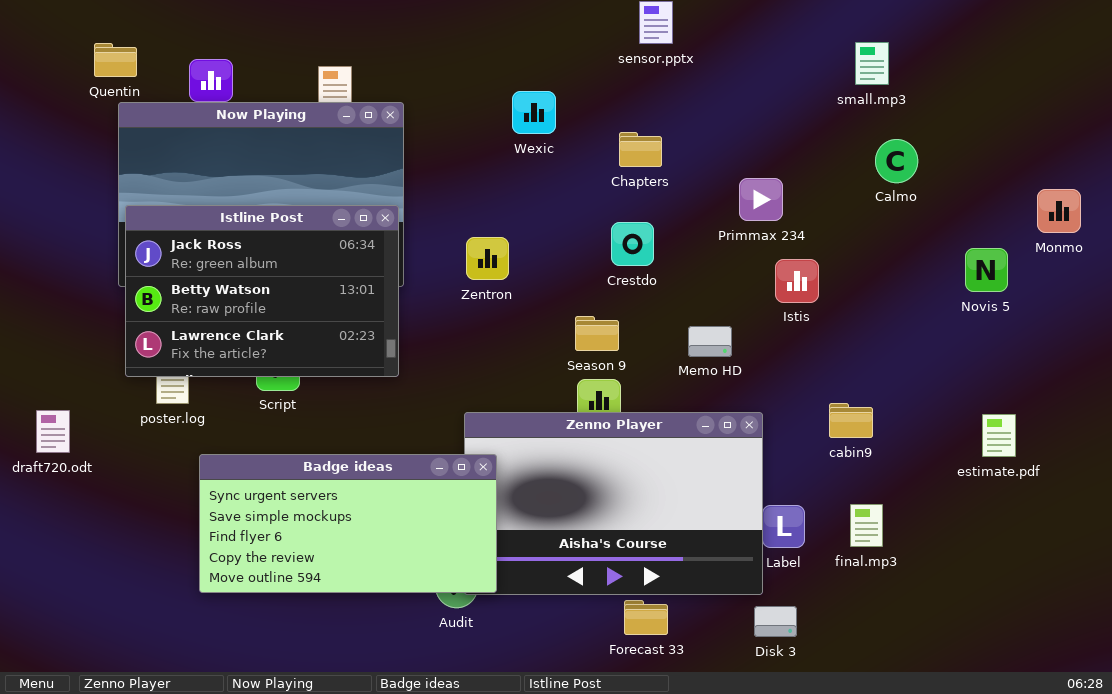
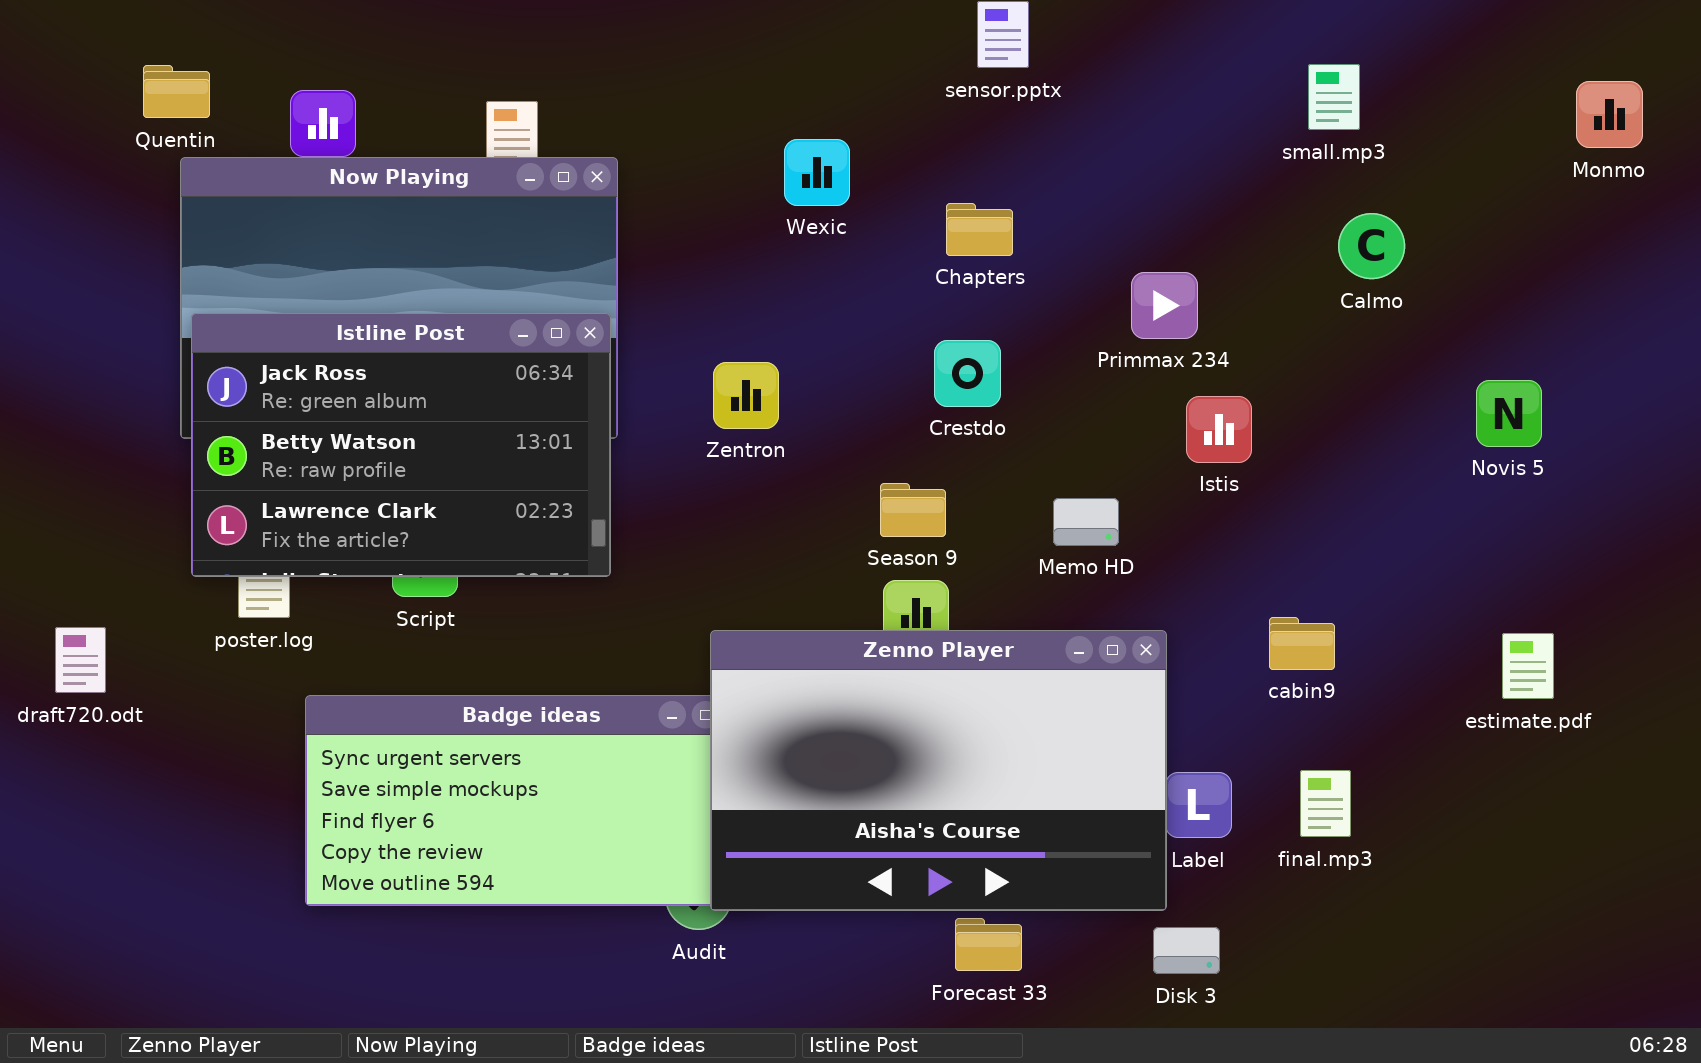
Monmo: [1037,189,1081,233] -> [1576,81,1643,148], moved
Zenno Player: [464,412,763,595] -> [710,630,1167,911], raised

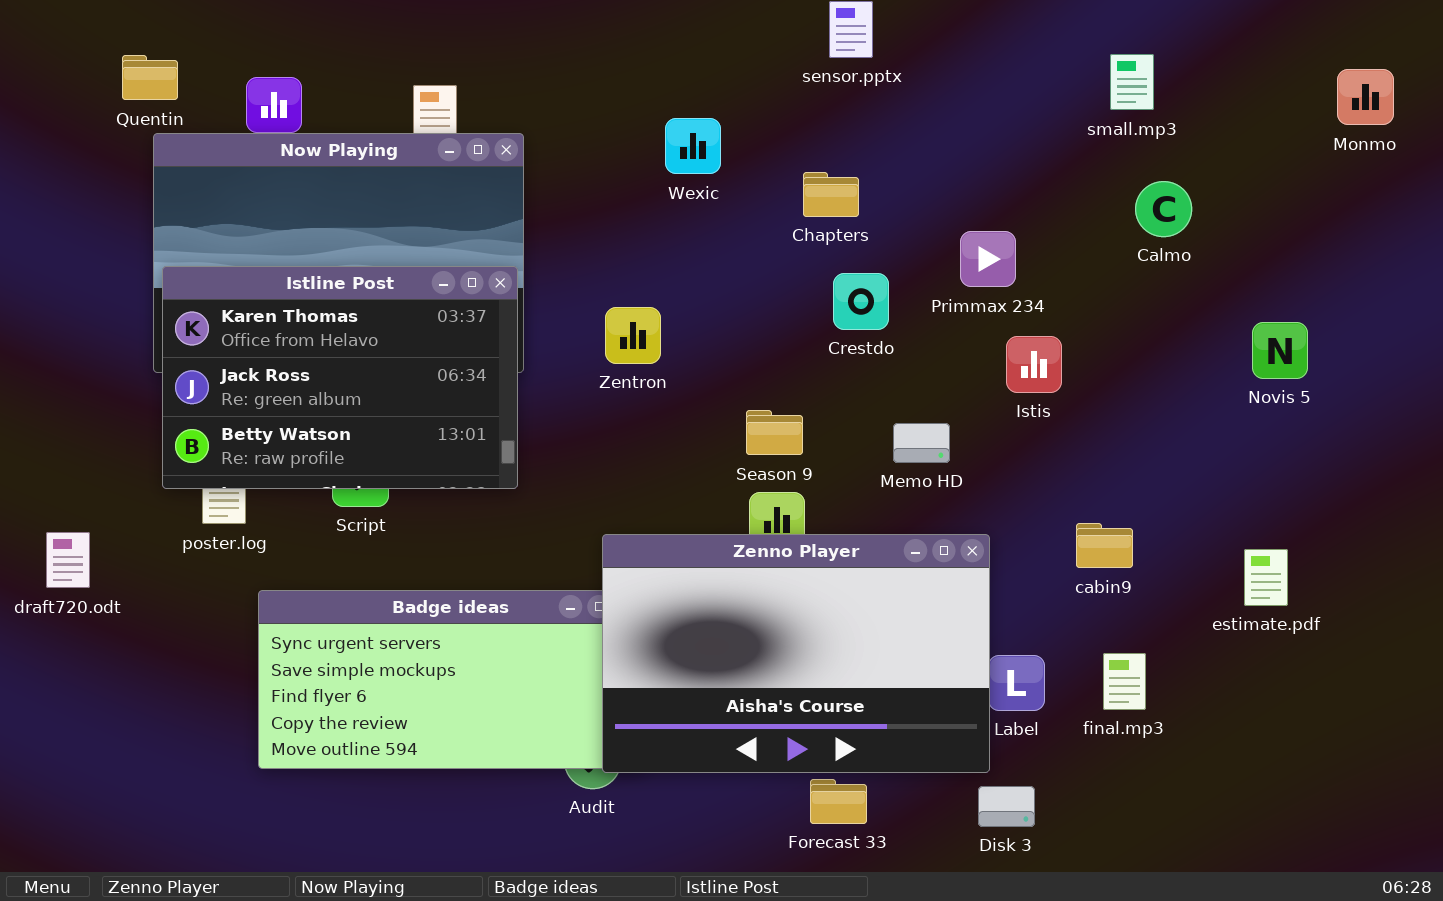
Istline Post: [191,313,611,577] -> [162,266,518,489], scrolled up 1 row
Crestdo: [934,340,1001,407] -> [833,273,889,330], moved
estimate.pdf: [1502,633,1554,699] -> [1244,549,1288,606], moved

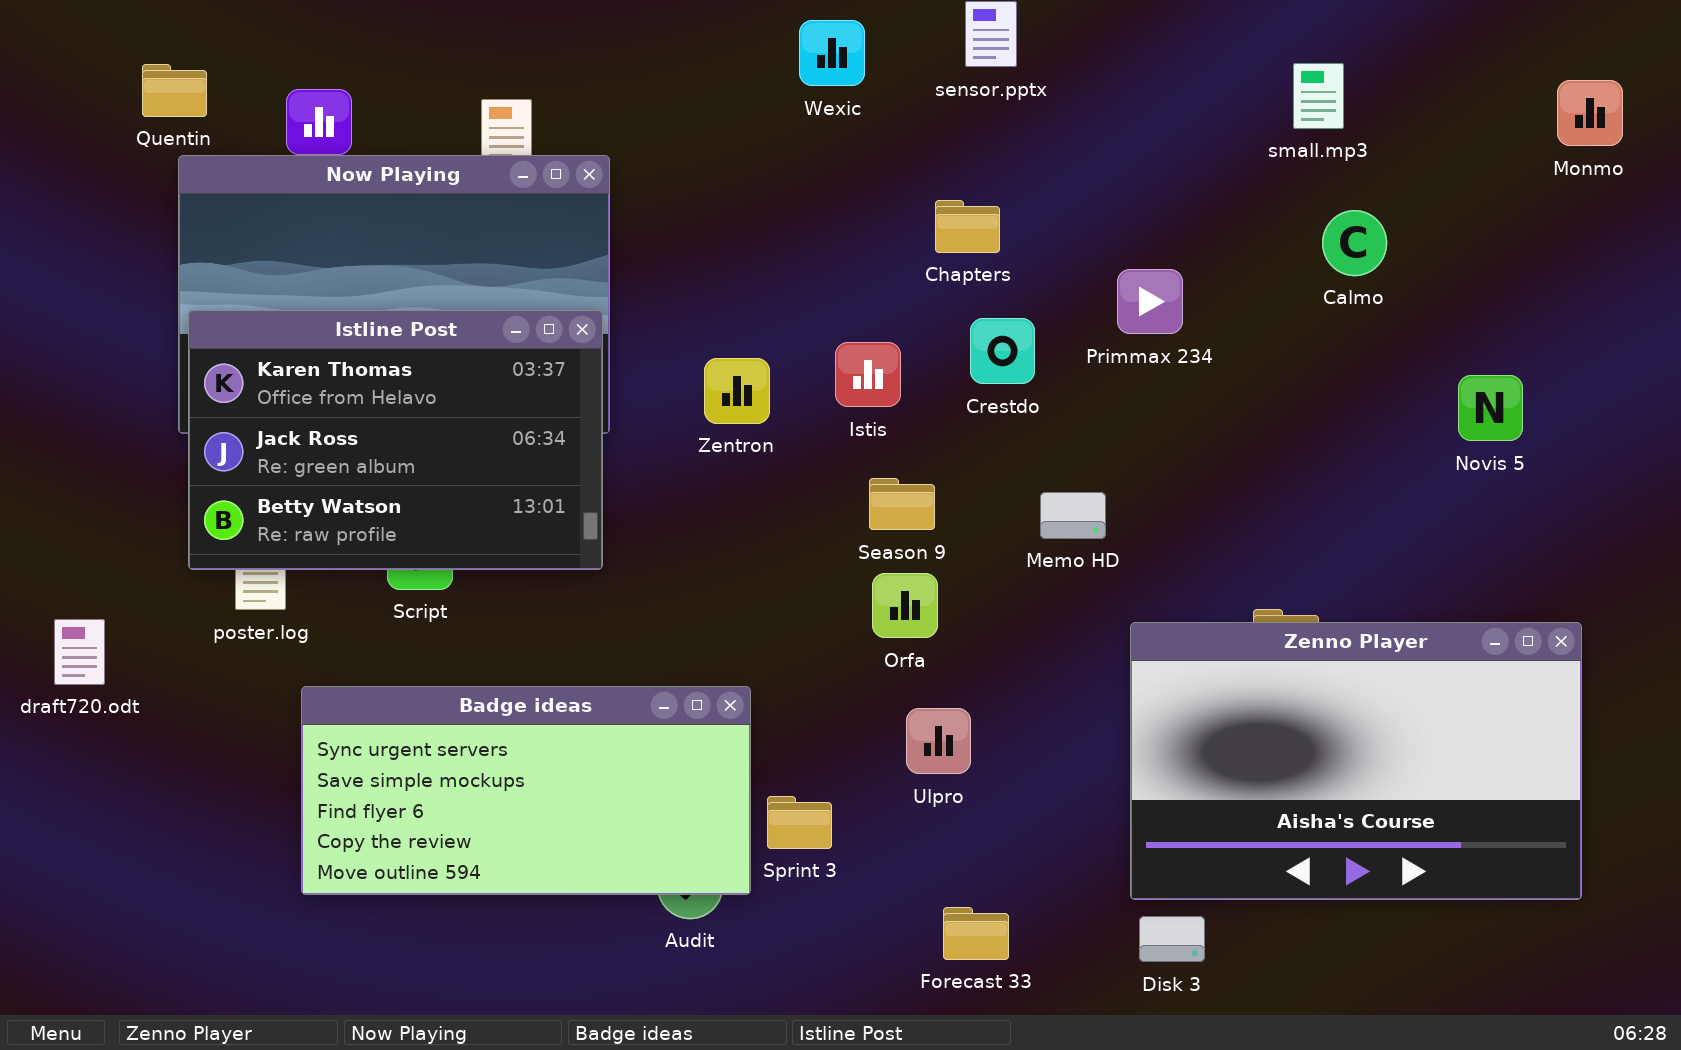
Wexic: [665,118,721,174] -> [799,20,865,86], moved
Istis: [1006,336,1062,393] -> [835,342,901,407], moved
Zenno Player: [602,534,990,773] -> [1130,622,1582,900], moved

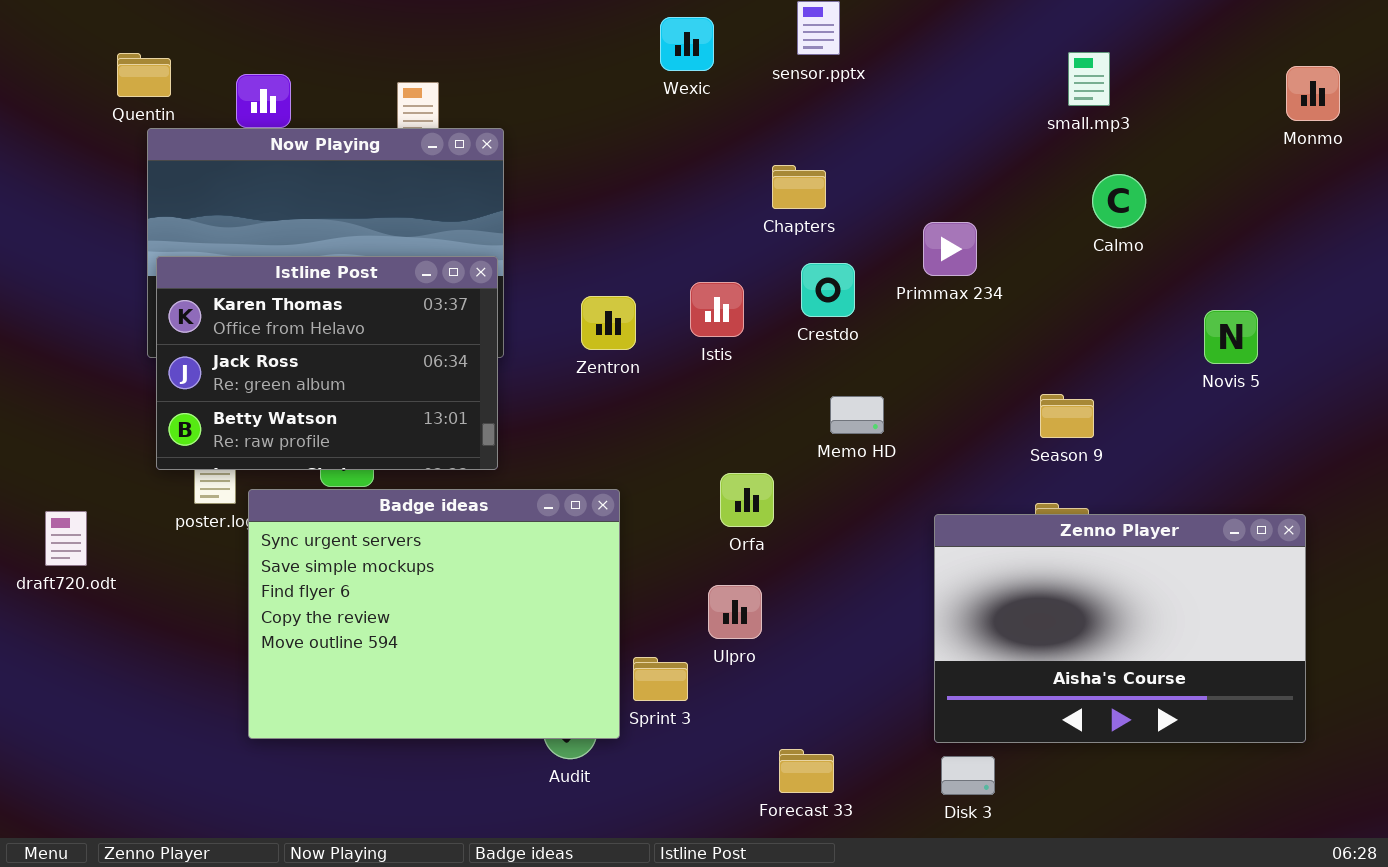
Season 9: [869,478,935,530] -> [1040,394,1094,438], moved
Memo HD: [1040,492,1106,539] -> [830,396,884,434], moved
Badge ideas: [301,686,751,895] -> [248,489,620,739], resized
Ulpro: [906,708,971,774] -> [708,585,762,639], moved

